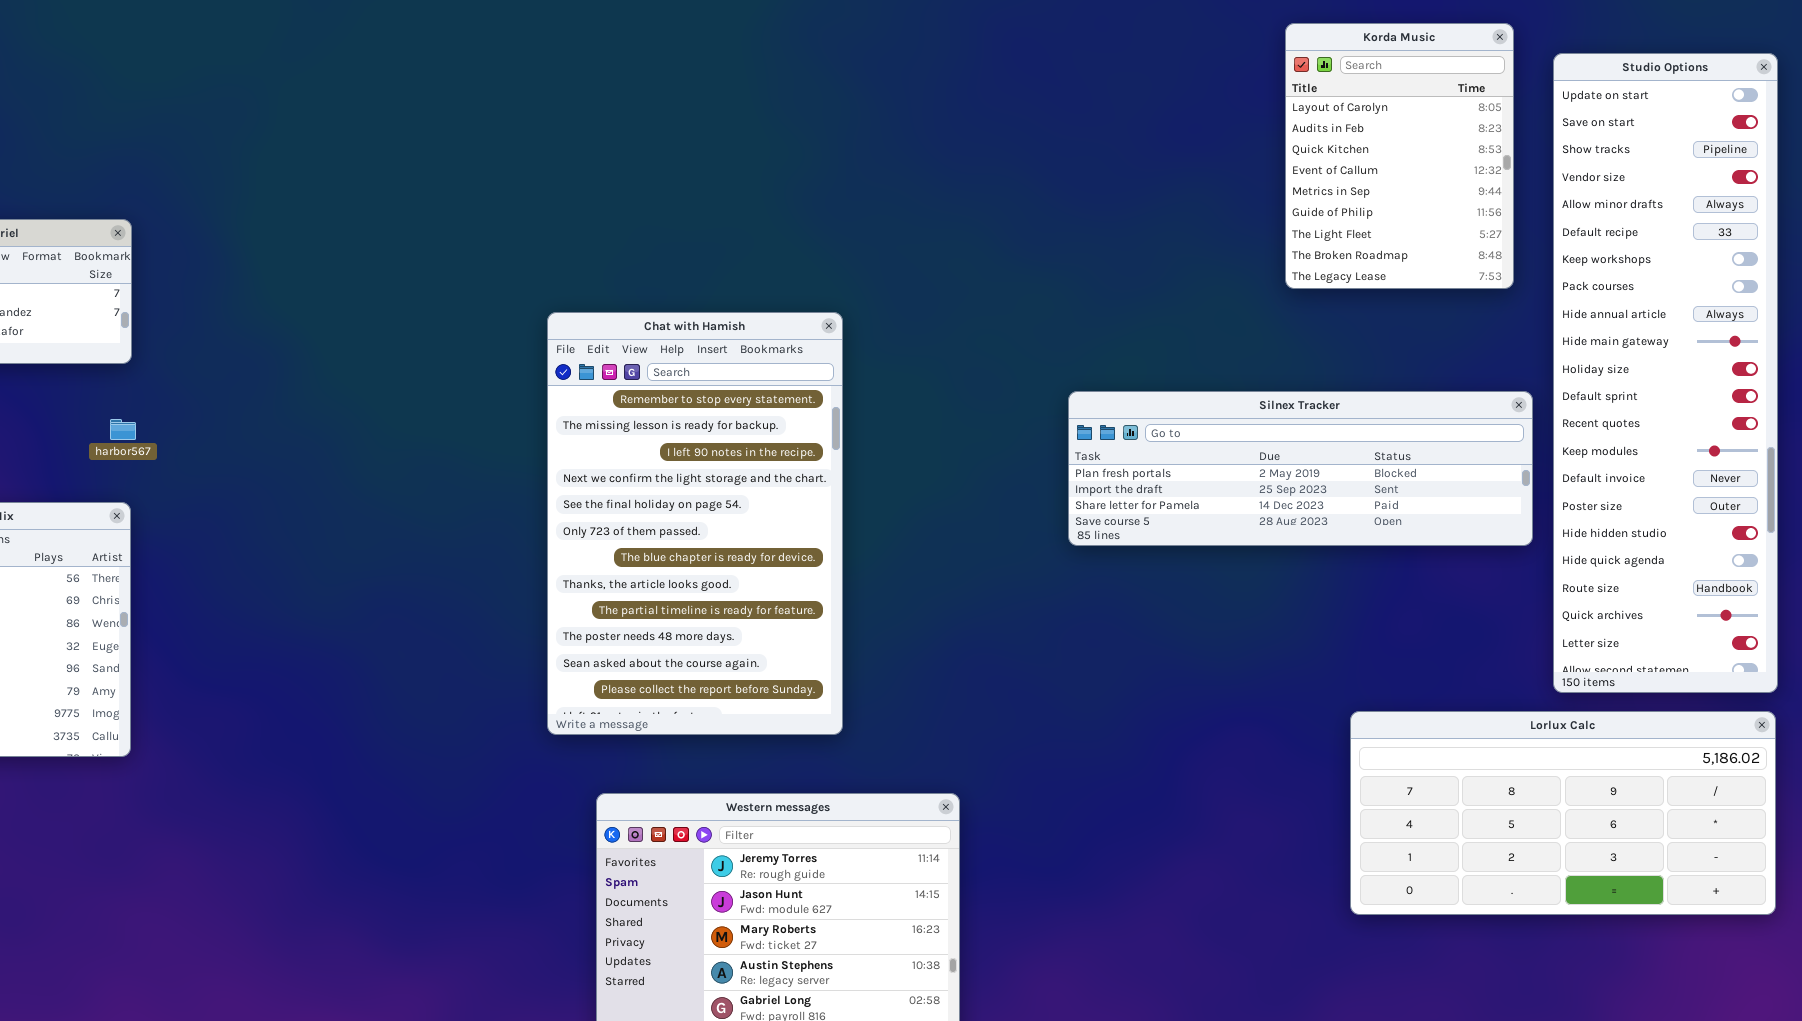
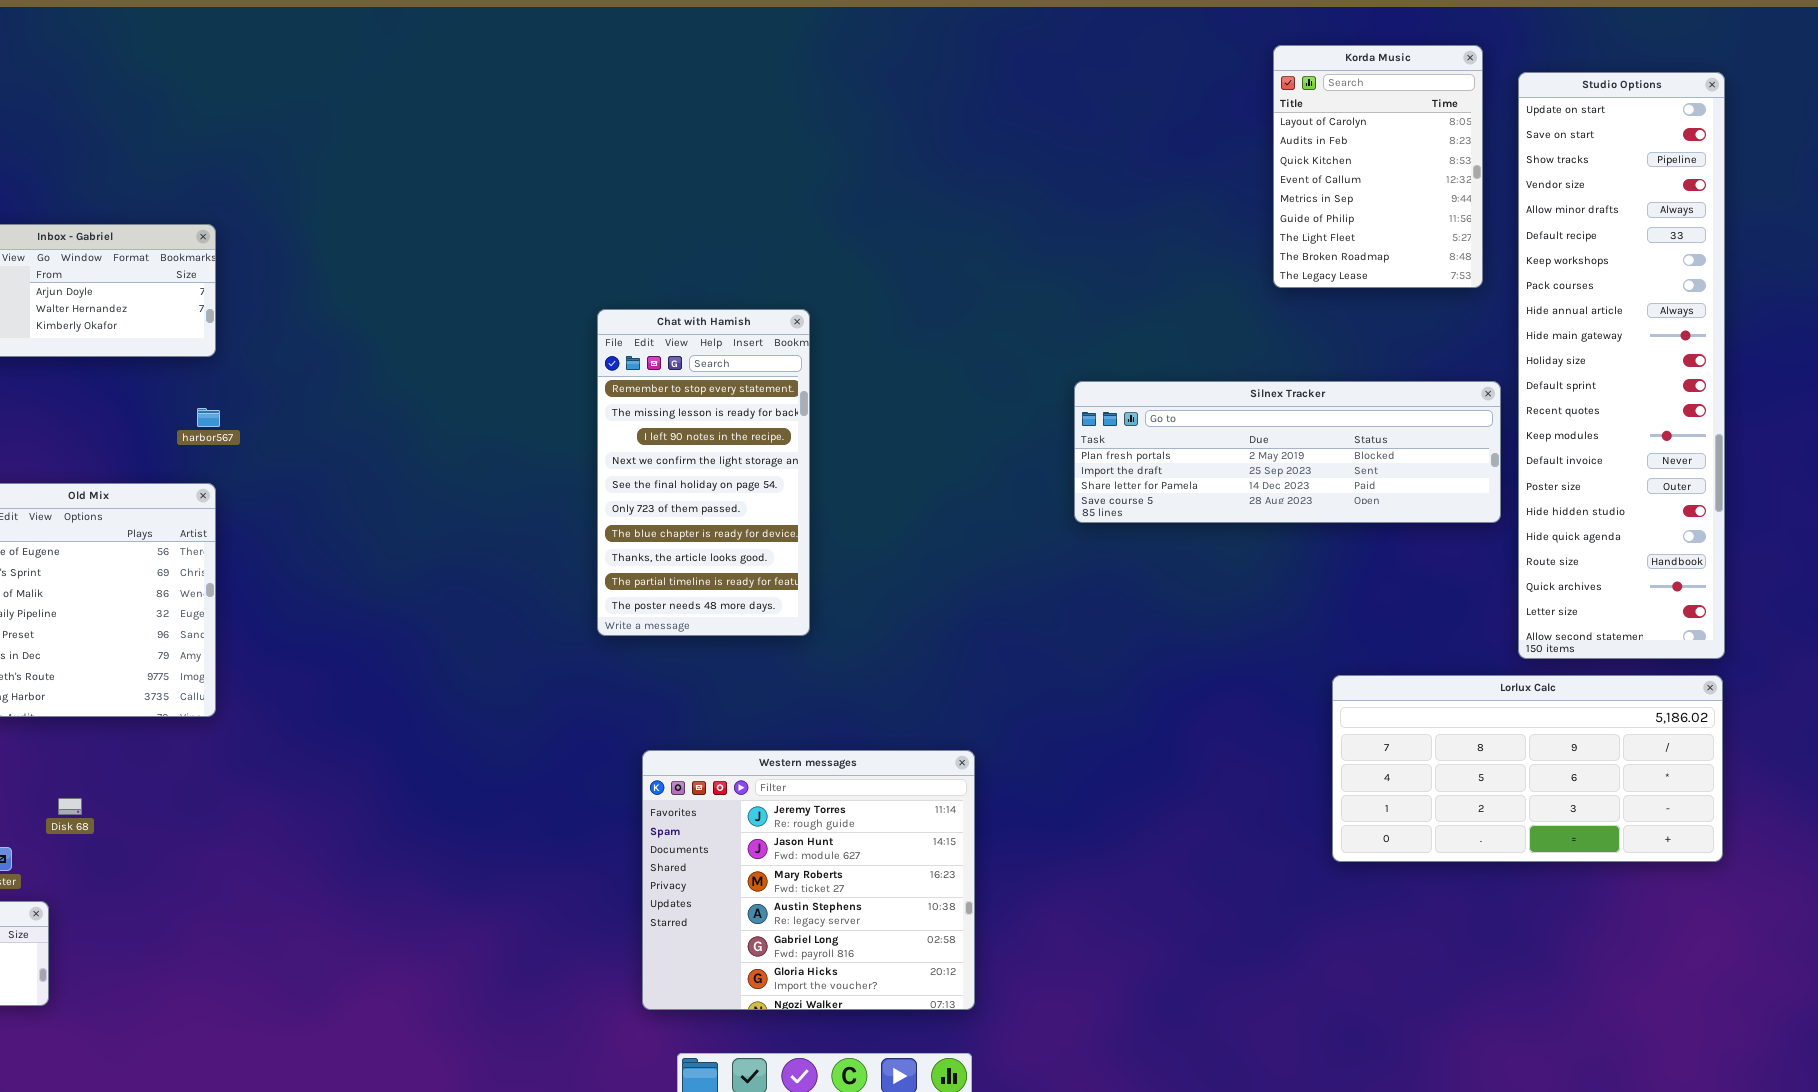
Chat with Hamish: [547,312,843,735] -> [597,309,810,636], resized

